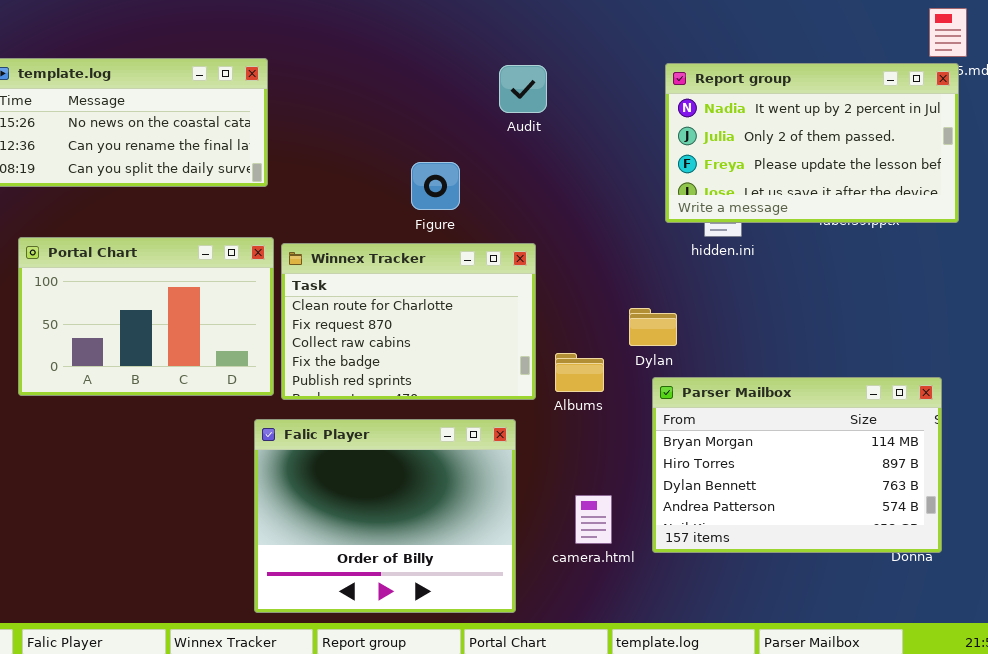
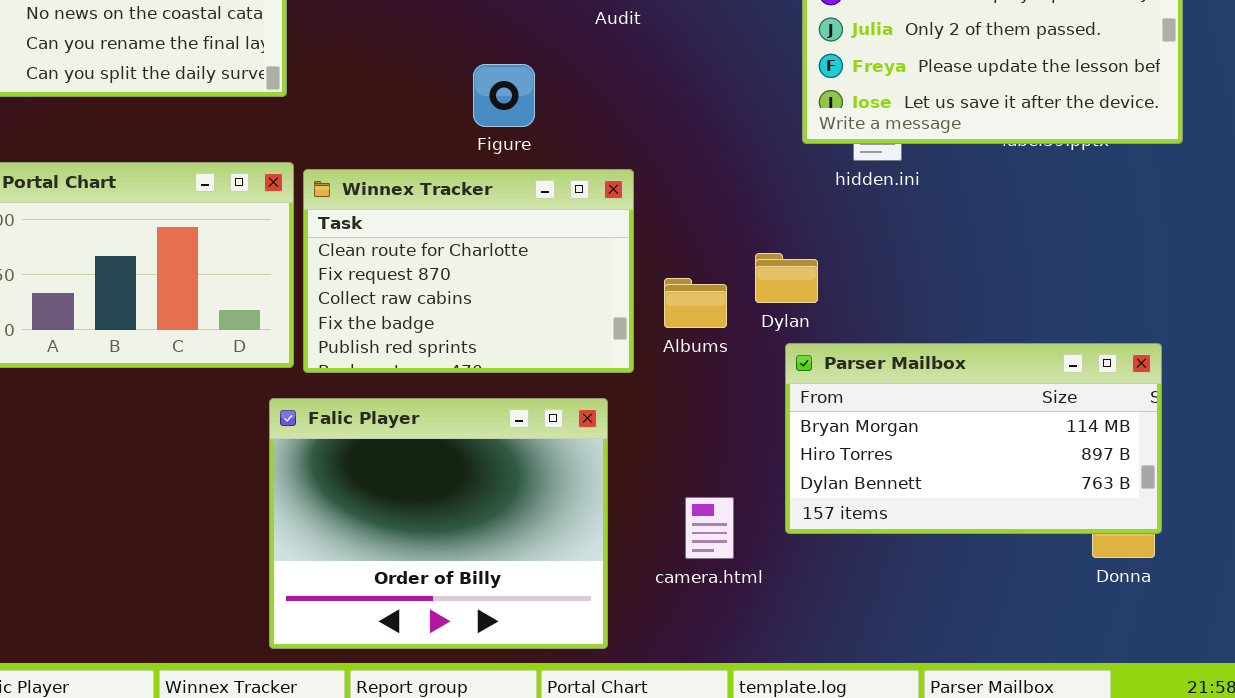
Albums: [555,353,604,392] -> [664,278,727,328], moved
Parser Mailbox: [652,377,942,553] -> [785,343,1162,534], resized

